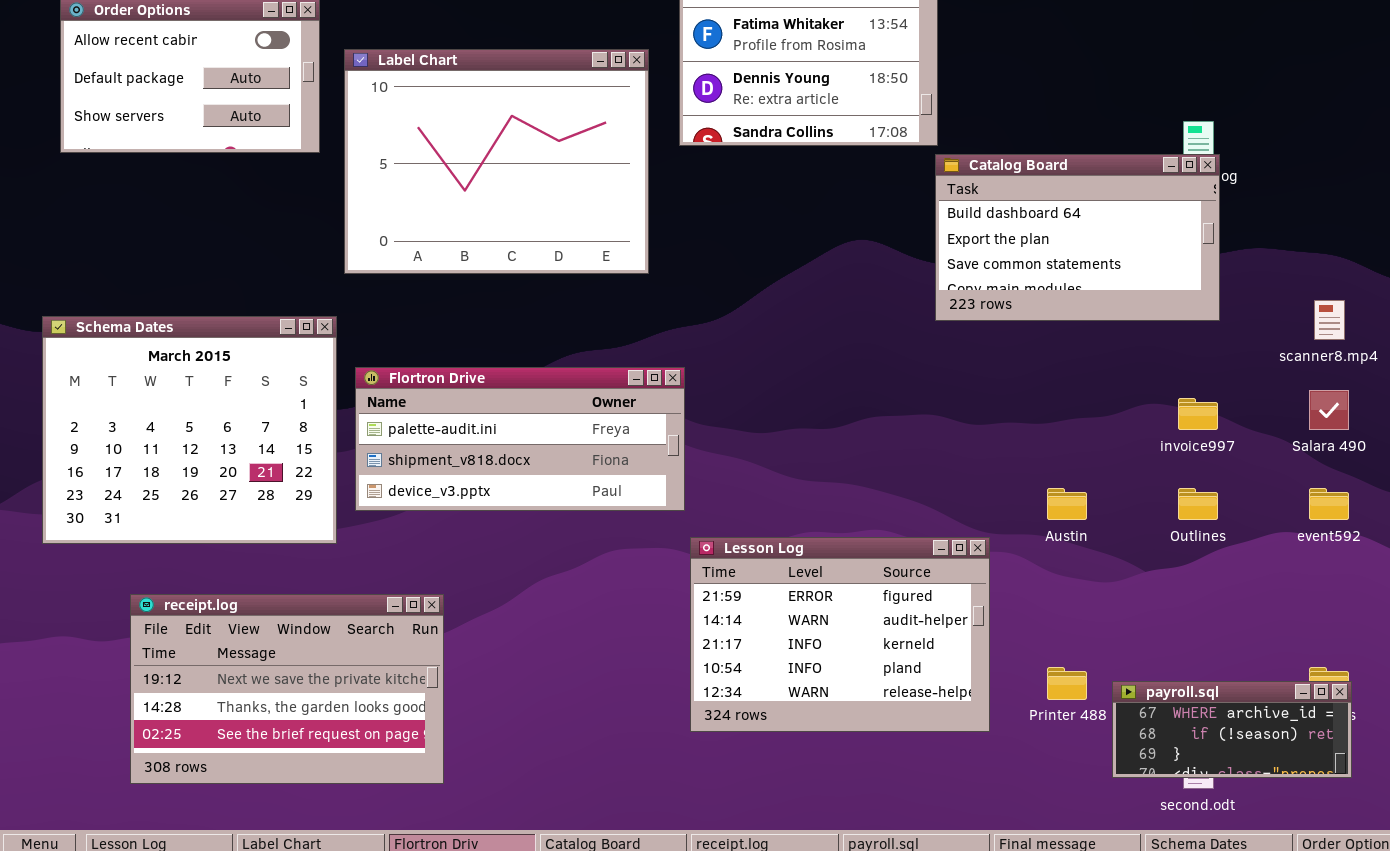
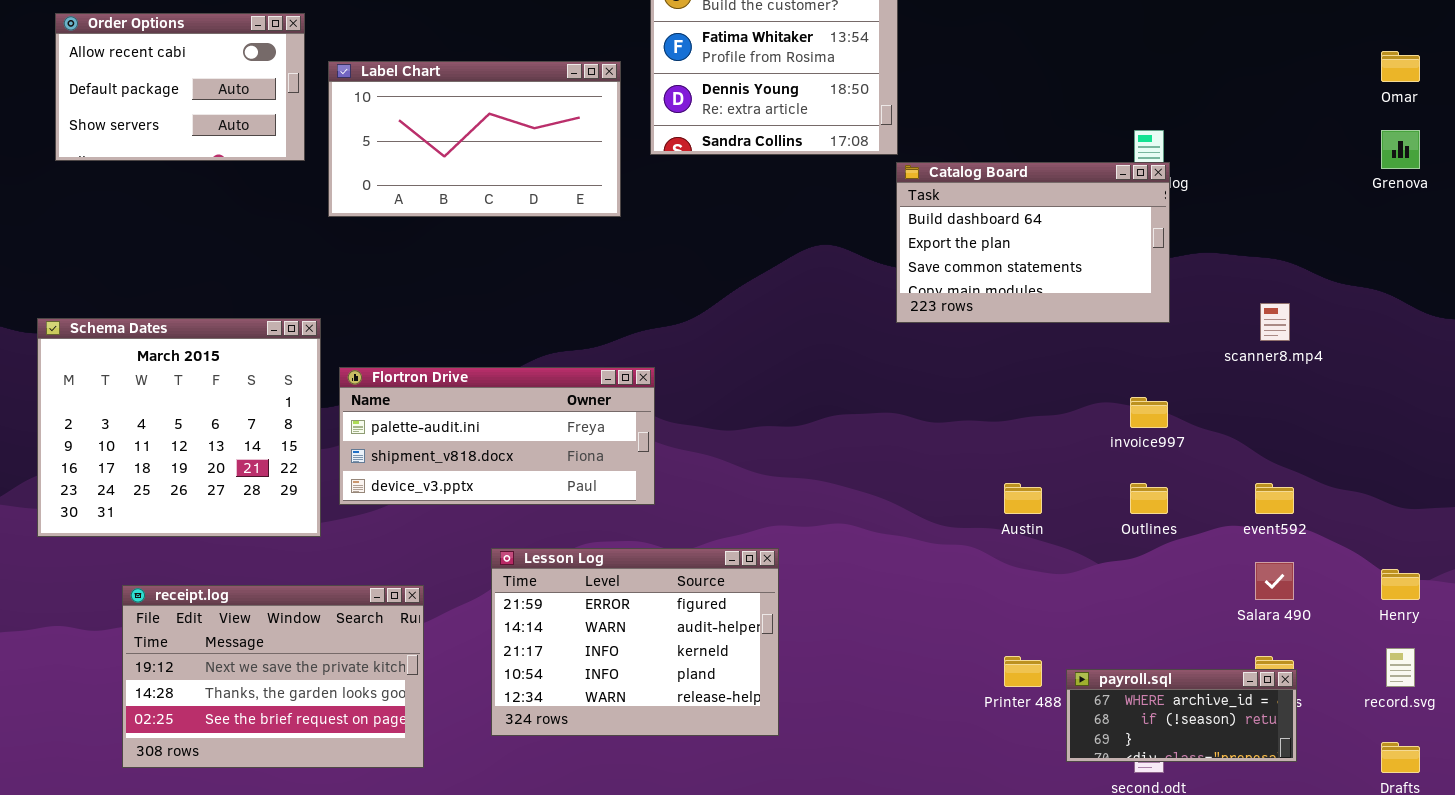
Label Chart: [344,49,649,274] -> [328,61,621,217], resized
Salara 490: [1309,390,1349,430] -> [1255,562,1294,600], moved
Lesson Log: [690,537,990,732] -> [491,548,779,736], moved

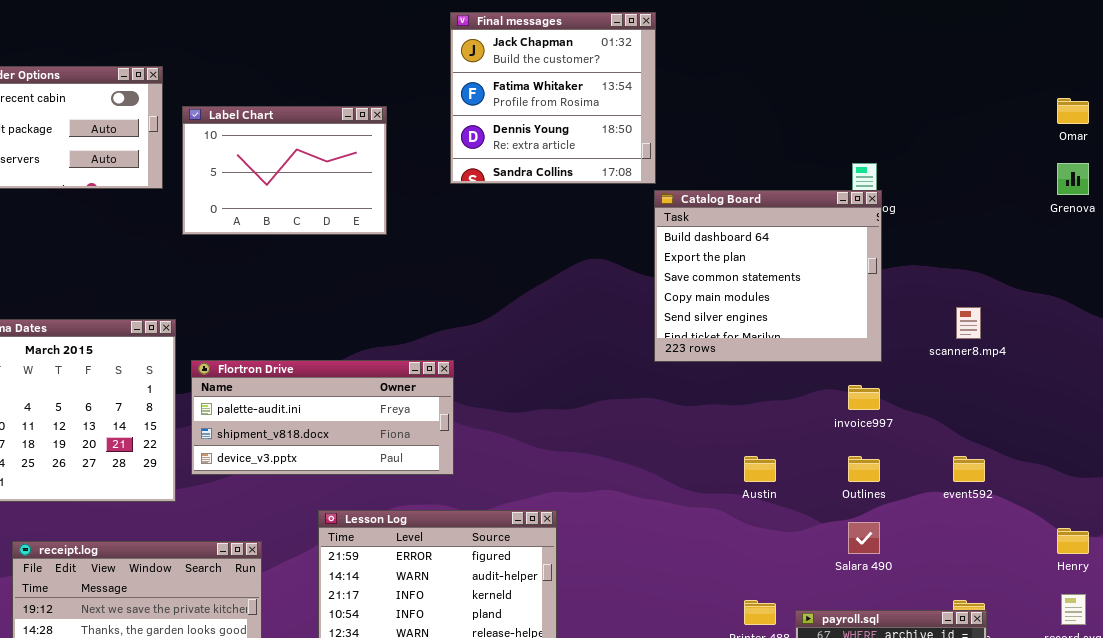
Label Chart: [328,61,621,217] -> [182,106,387,235], resized
Catalog Board: [896,162,1170,323] -> [654,190,882,362], resized
Salara 490: [1255,562,1294,600] -> [848,522,880,554], moved

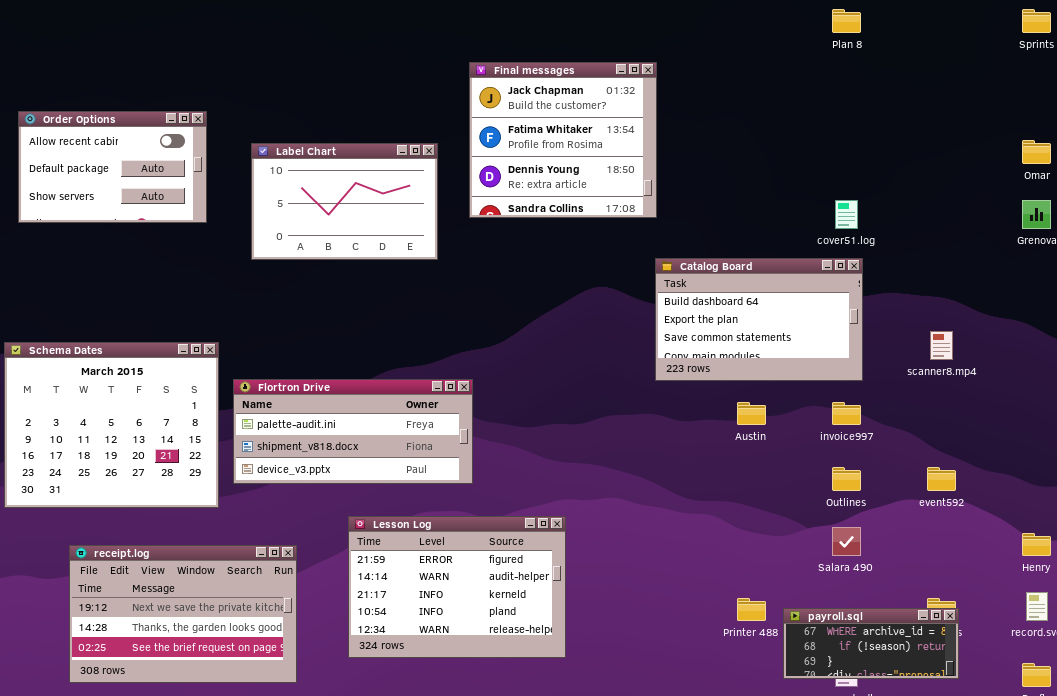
Label Chart: [182,106,387,235] -> [251,143,438,260], moved
Catalog Board: [654,190,882,362] -> [655,258,863,381], resized
Austin: [744,456,776,482] -> [737,402,766,425], moved

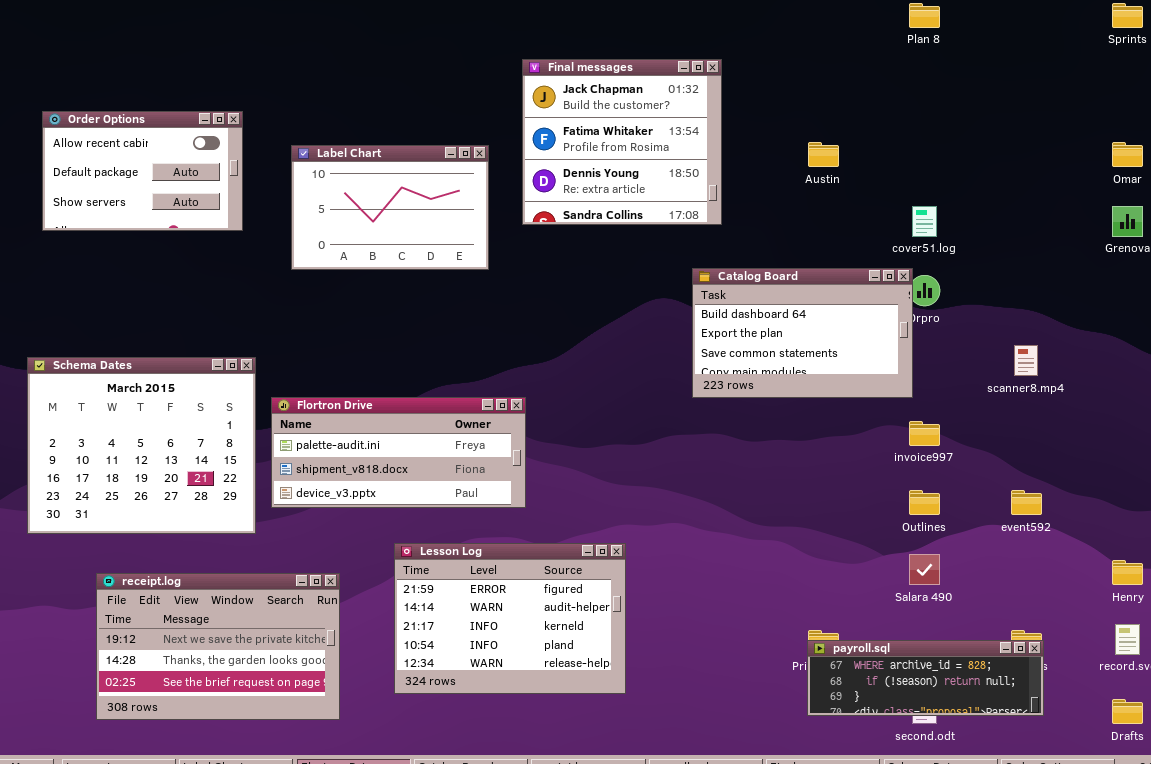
Catalog Board: [655,258,863,381] -> [692,268,913,398], moved
Austin: [737,402,766,425] -> [808,142,839,167], moved
payroll.sql: [783,608,959,679] -> [807,640,1044,716], resized

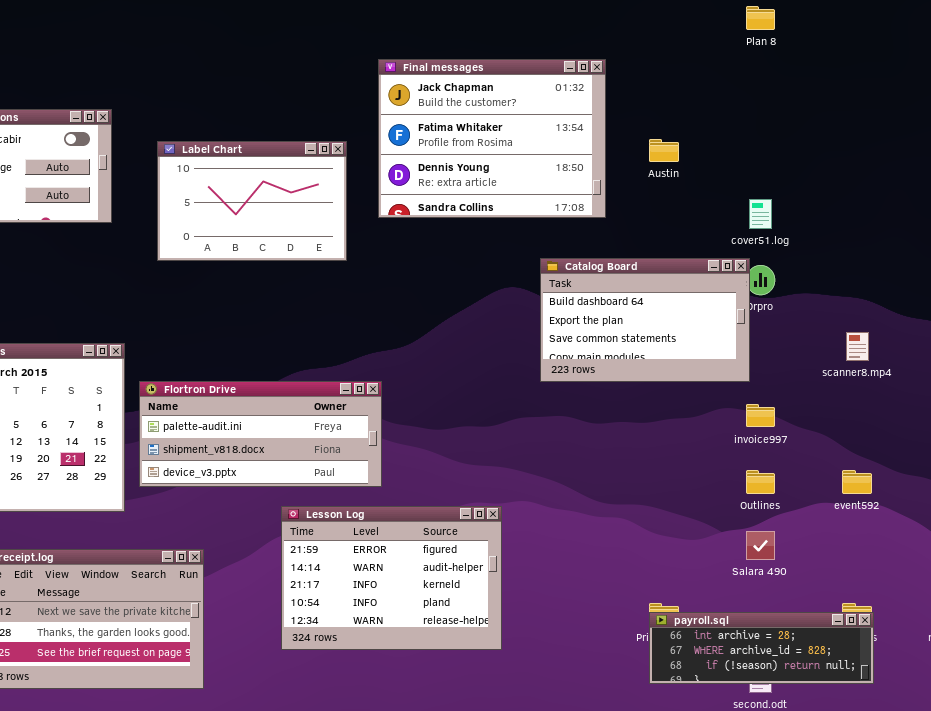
Final messages: [522,59,722,225] -> [378,59,606,218], resized
Lesson Log: [394,543,626,694] -> [281,506,502,650], moved
payroll.sql: [807,640,1044,716] -> [649,612,874,684], scrolled up 1 row

